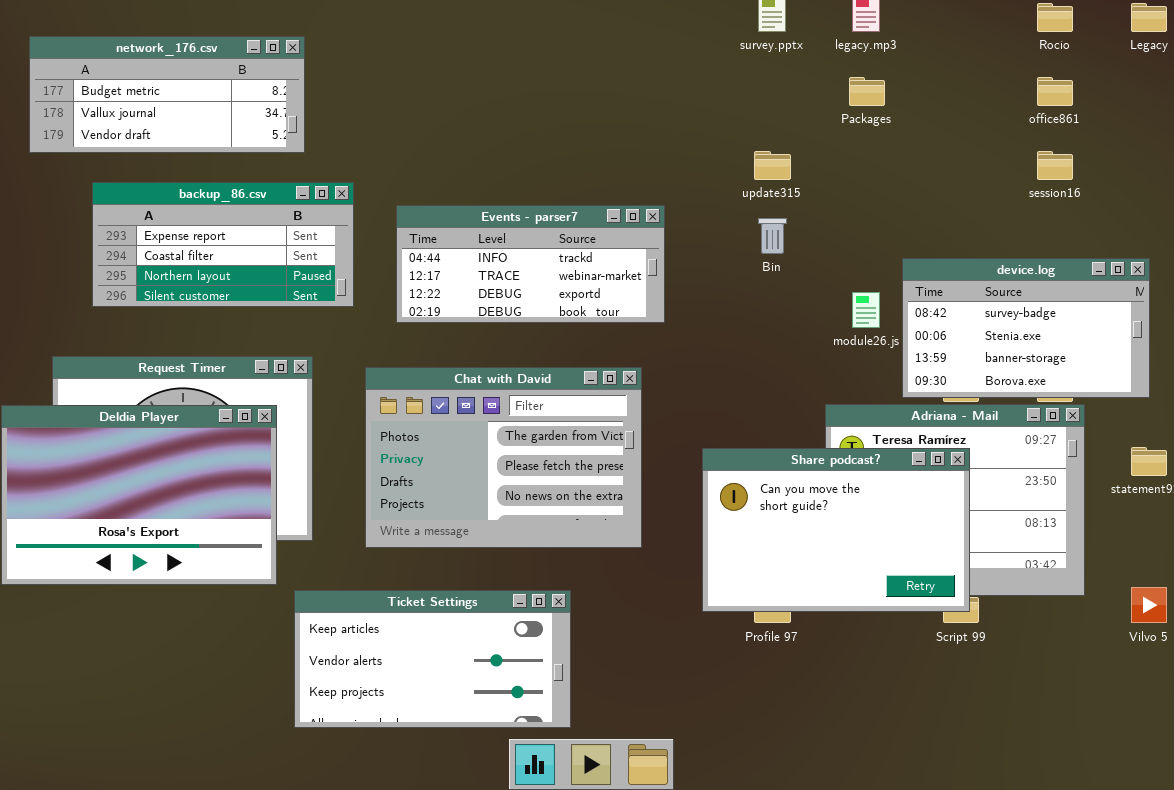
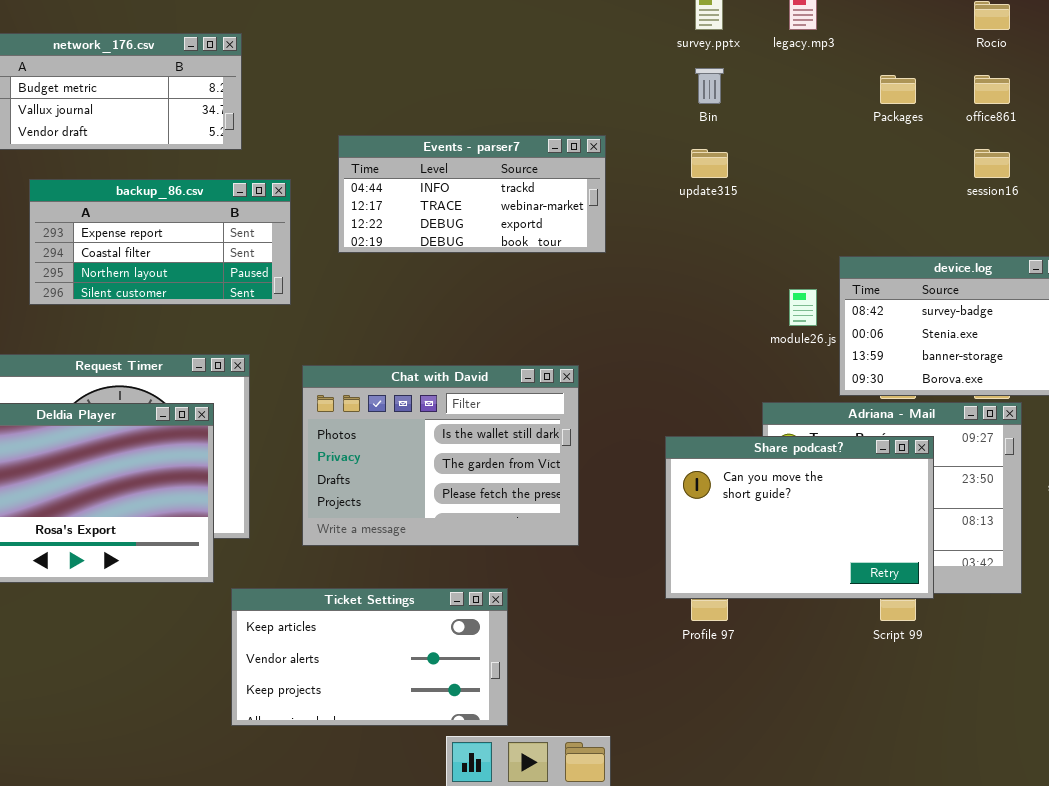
Packages: [849,77,885,106] -> [880,75,916,104], moved
Events - parser7: [396,205,665,323] -> [338,135,606,253], moved
Bin: [758,218,787,254] -> [695,68,724,104], moved
Chat with David: [365,367,642,548] -> [302,365,579,546], scrolled up 1 row
Share podcast?: [702,448,970,612] -> [665,436,934,599], moved

